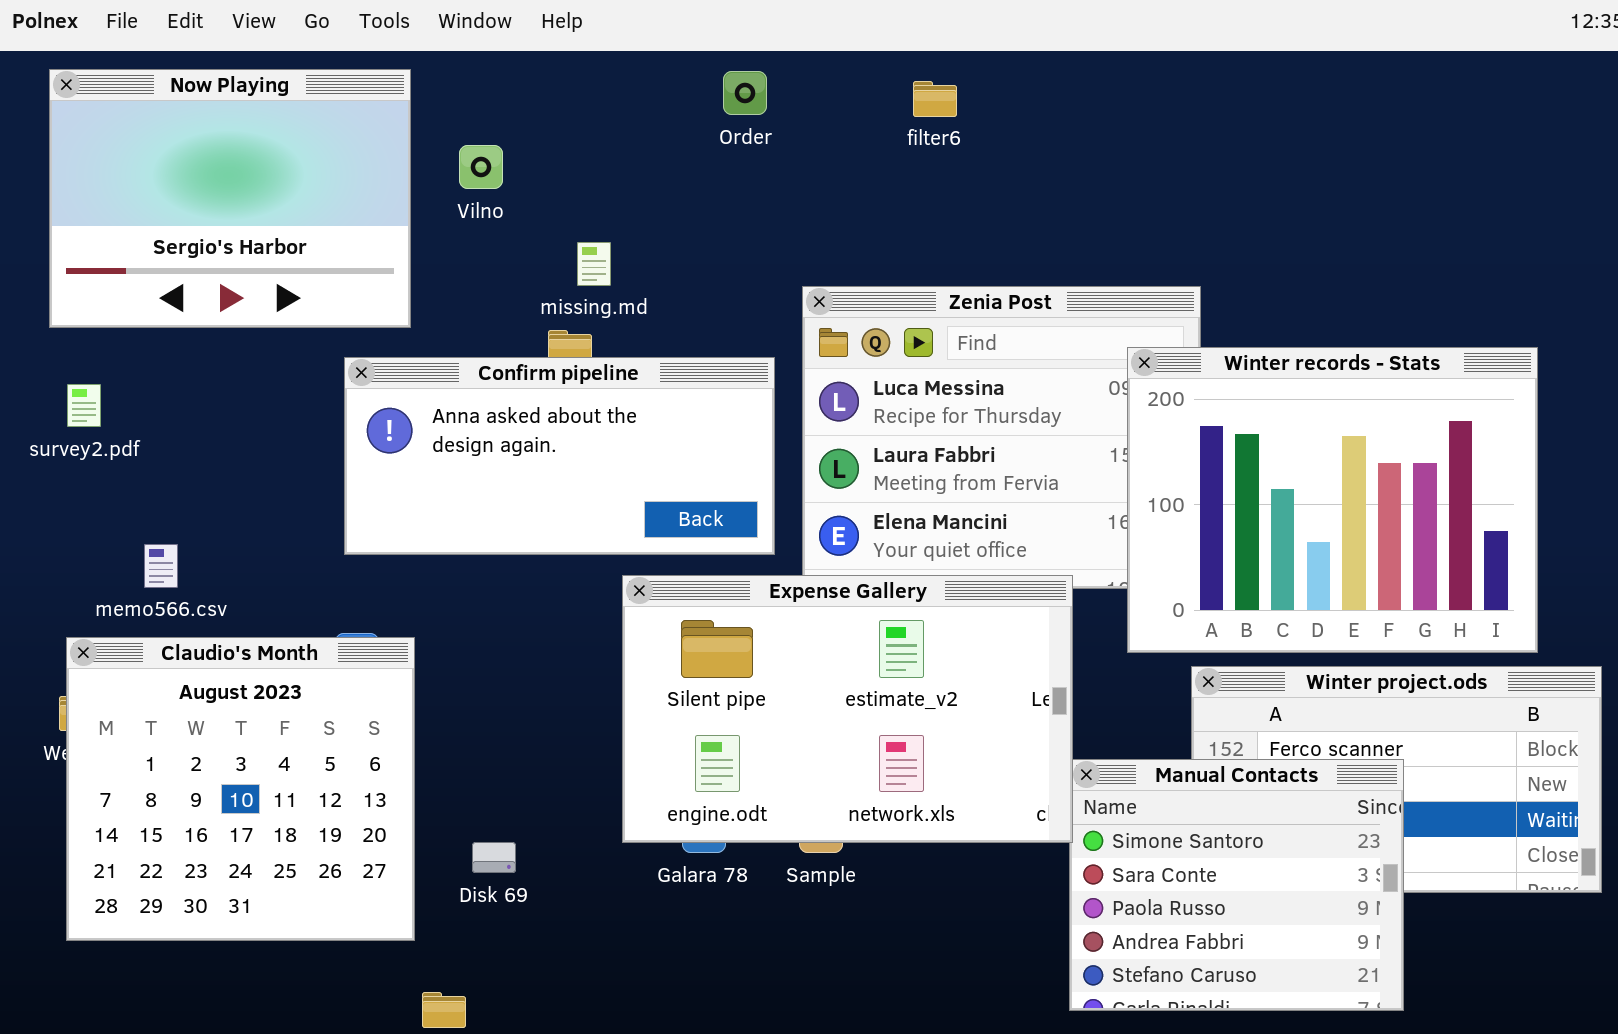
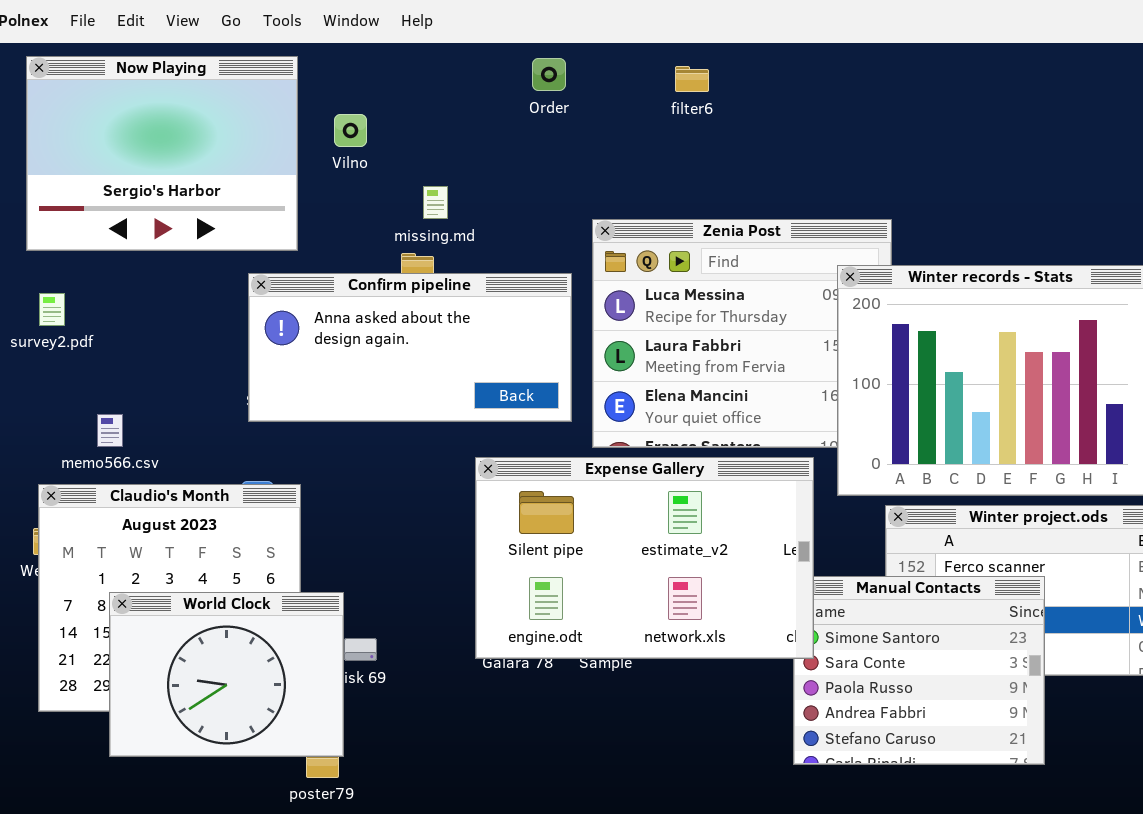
Expense Gallery: [622,575,1073,843] -> [475,457,814,659], moved
World Clock: none -> [109,592,344,757], opened

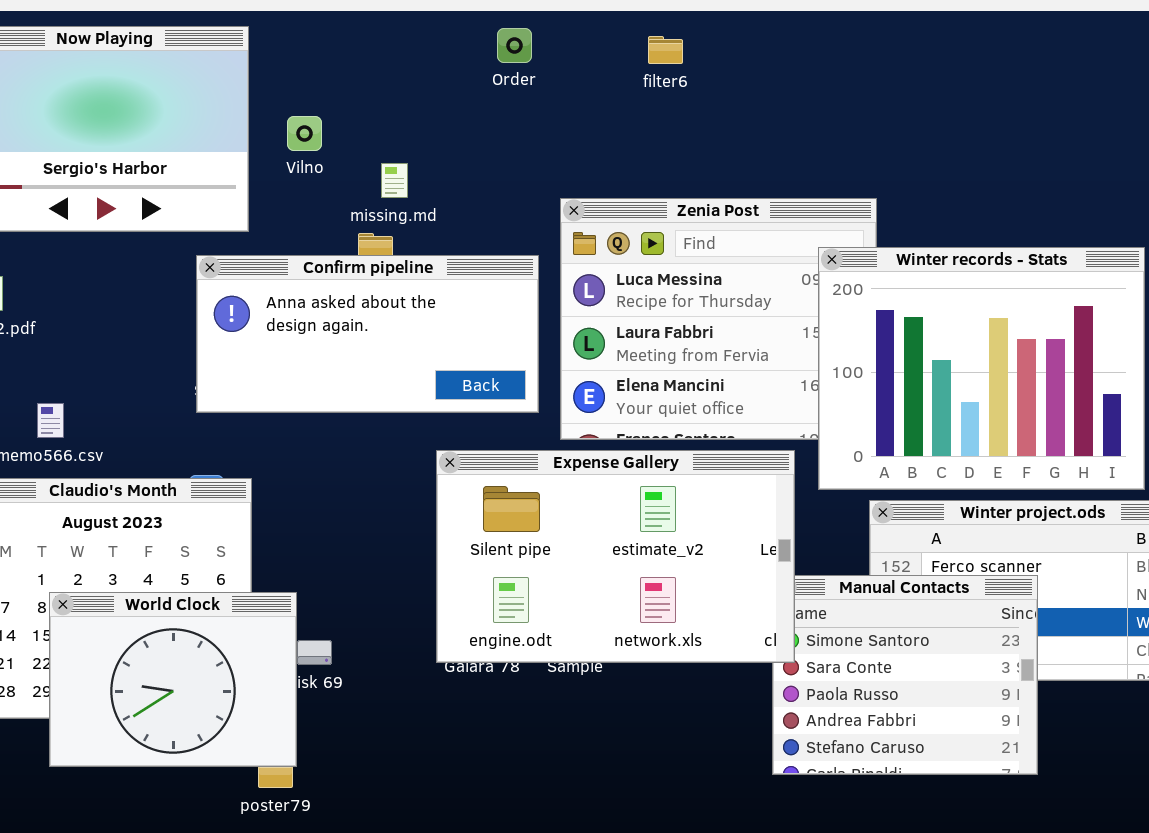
Vilno: [334,114,367,147] -> [287,116,322,151], moved

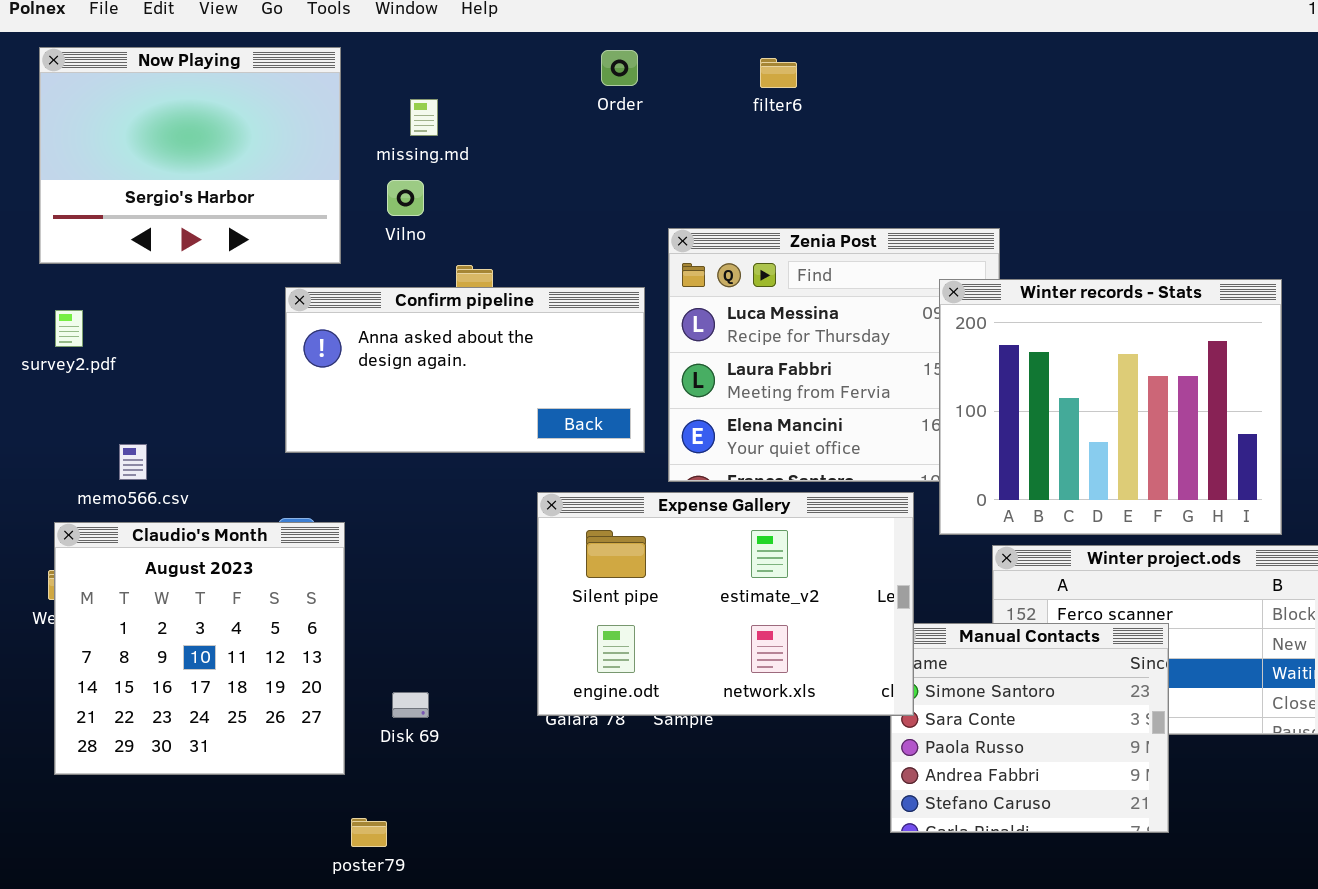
Vilno: [287,116,322,151] -> [387,180,424,216], moved
missing.md: [381,163,408,198] -> [410,99,438,136], moved
World Clock: [49,592,297,767] -> none, closed

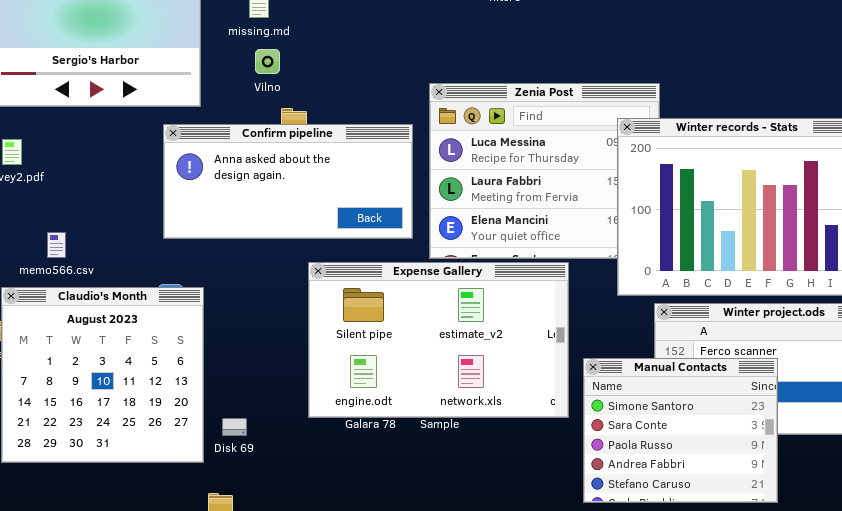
Vilno: [387,180,424,216] -> [255,49,280,74], moved
Expense Gallery: [537,492,914,716] -> [308,262,569,418], moved
Disk 69: [392,692,429,718] -> [222,418,247,436], moved

